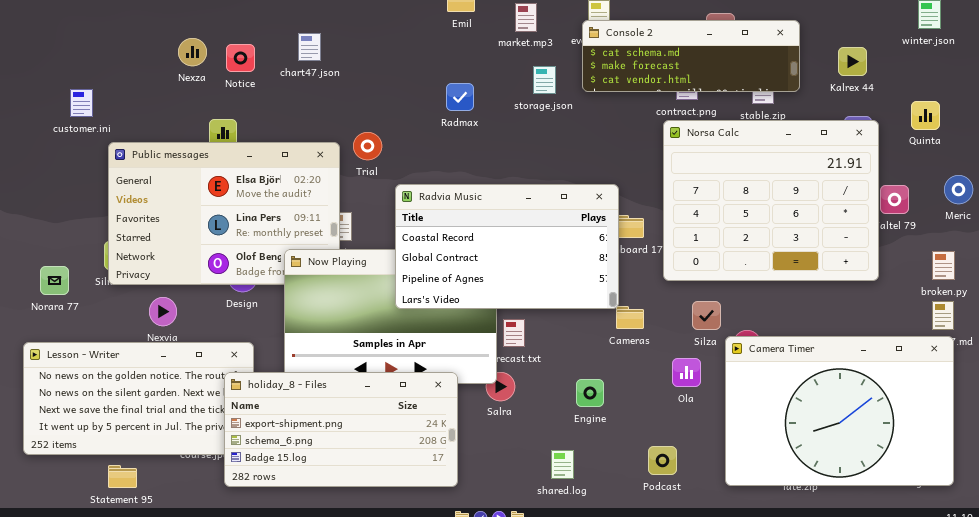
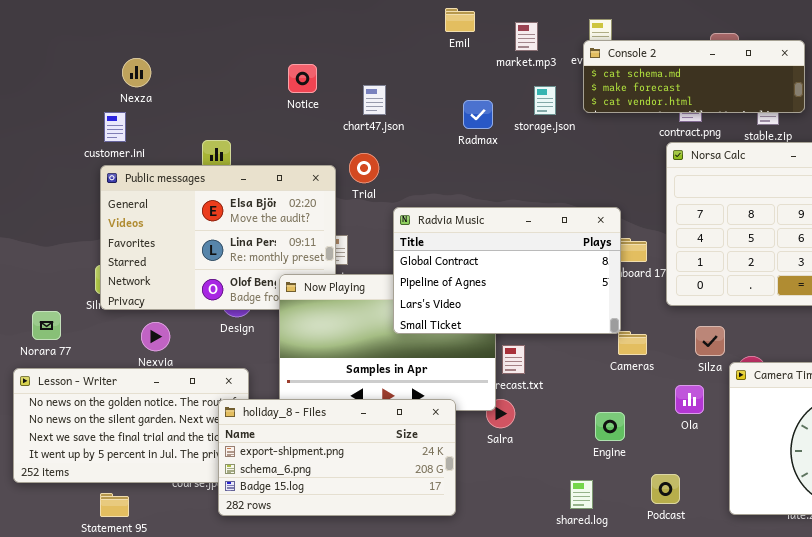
chart47.json: [298,33,321,61] -> [363,85,386,115], moved
Nexza: [178,38,207,66] -> [122,58,151,87], moved
Notice: [226,44,255,72] -> [288,64,317,93], moved
Radmax: [446,83,474,111] -> [463,100,493,129], moved
customer.ini: [70,89,93,117] -> [104,112,126,142], moved
Radvia Music: [395,184,619,309] -> [393,207,621,334], scrolled down 1 row
Norara 77: [40,266,69,295] -> [32,311,61,340], moved
Engine: [576,379,604,407] -> [595,412,625,441], moved
shared.log: [551,450,574,479] -> [570,480,593,509], moved

